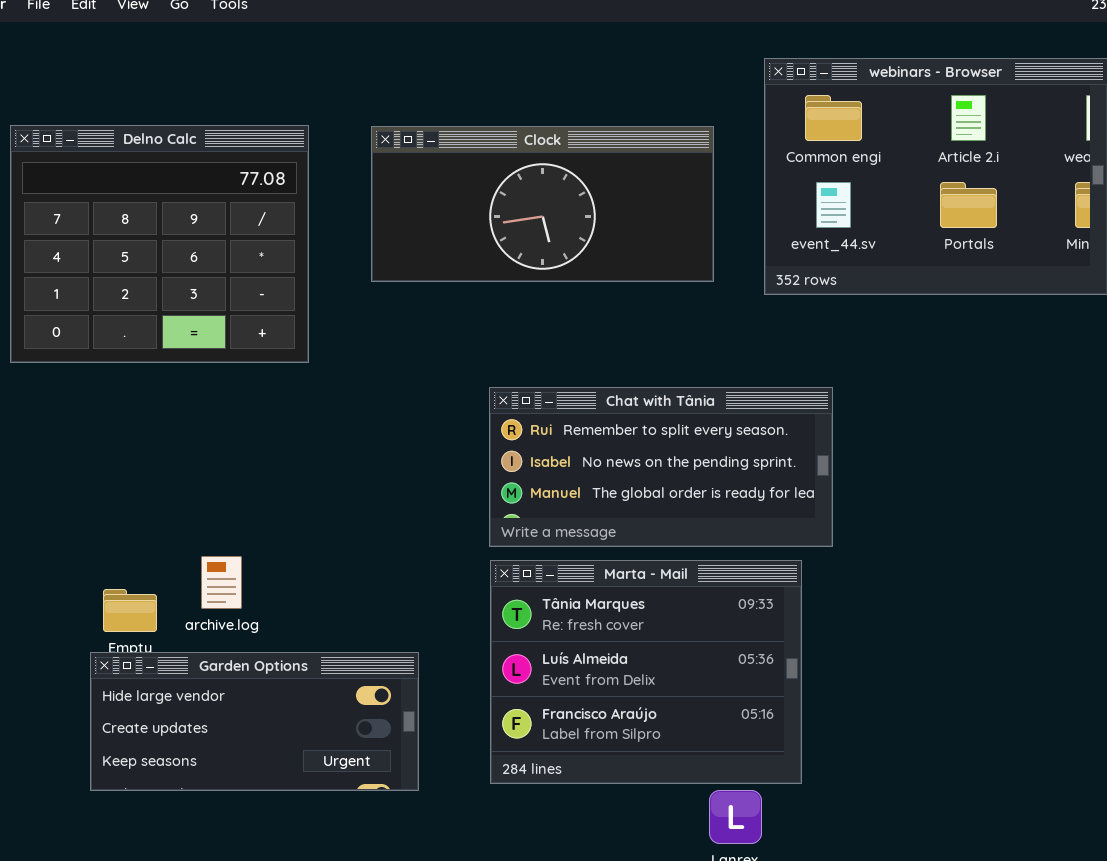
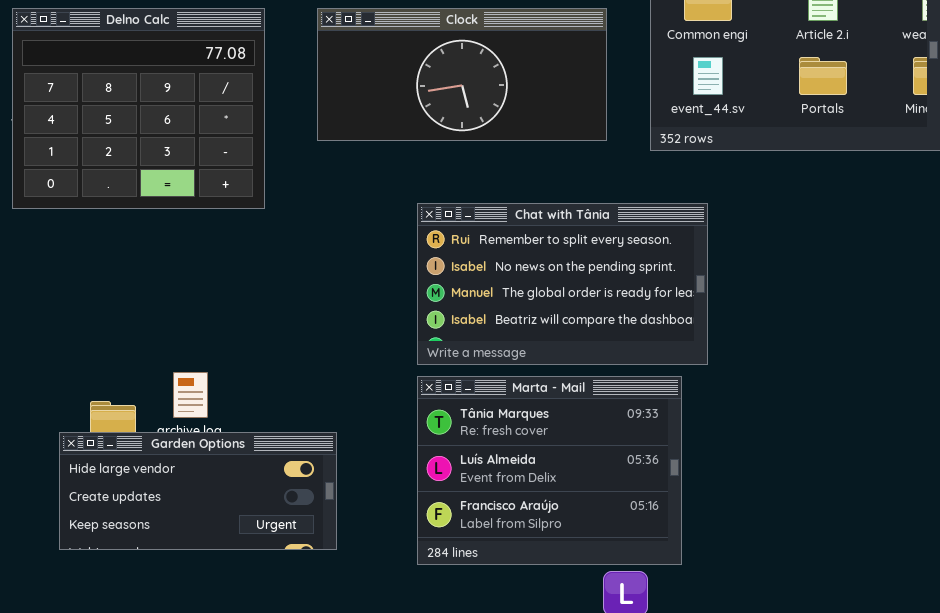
Chat with Tânia: [489,387,833,547] -> [417,203,708,365], resized
Garden Options: [90,652,419,791] -> [59,432,337,550], moved

